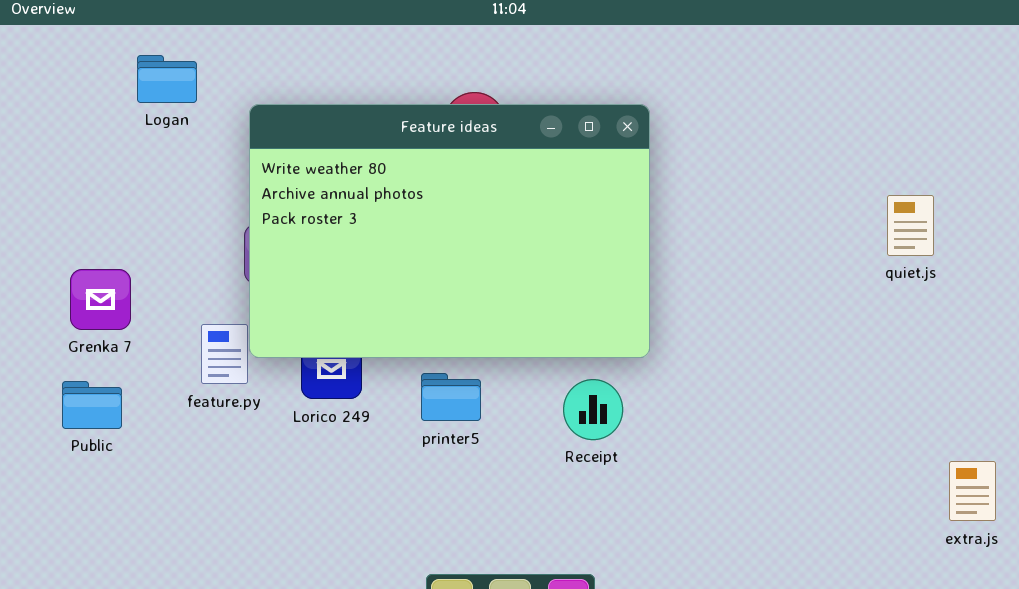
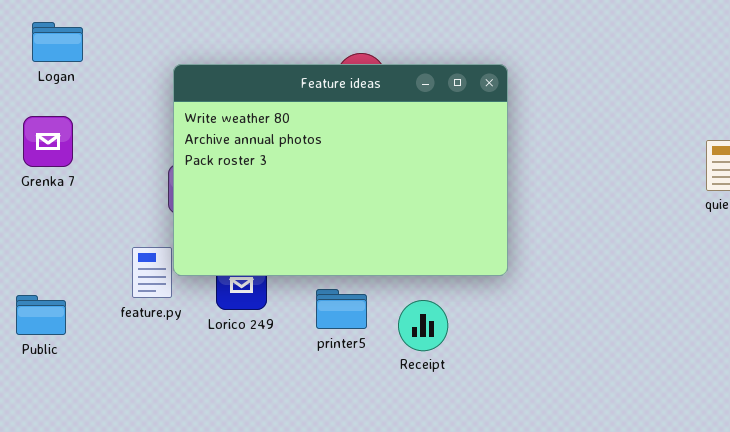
Logan: [137,55,197,103] -> [32,22,83,62], moved
Grenka 7: [70,269,131,330] -> [23,116,73,167], moved
Receipt: [563,379,623,440] -> [398,300,448,351], moved

